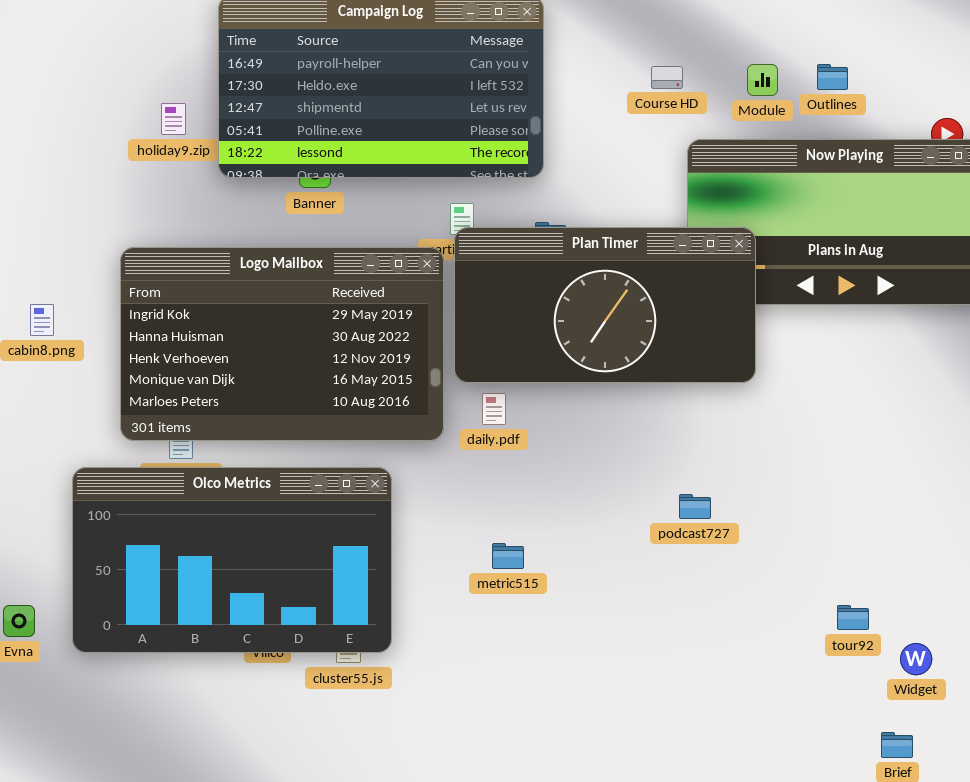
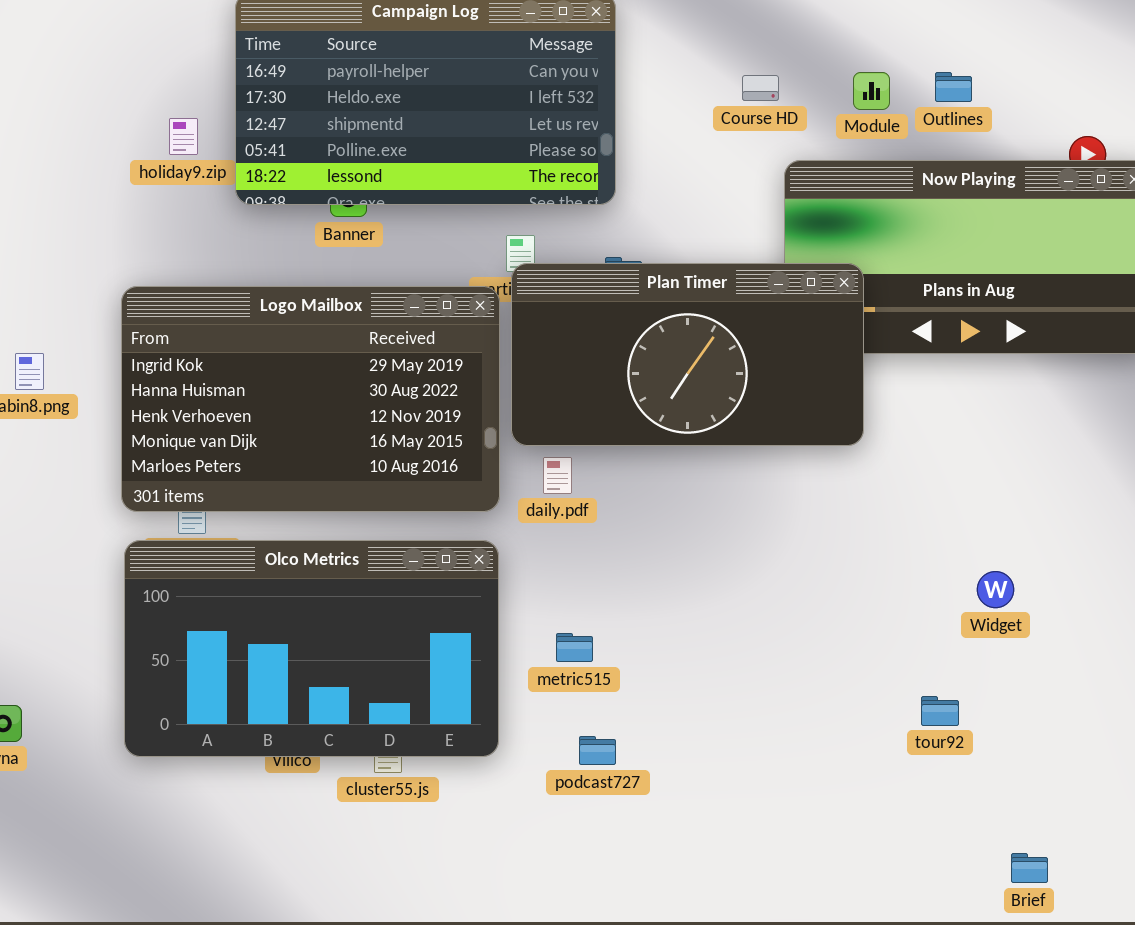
Olco Metrics: [72,467,392,653] -> [124,540,499,757], moved
podcast727: [679,494,711,519] -> [579,736,616,765], moved
tour92: [837,605,869,630] -> [921,696,959,726], moved
Widget: [900,643,932,675] -> [977,571,1014,608], moved

